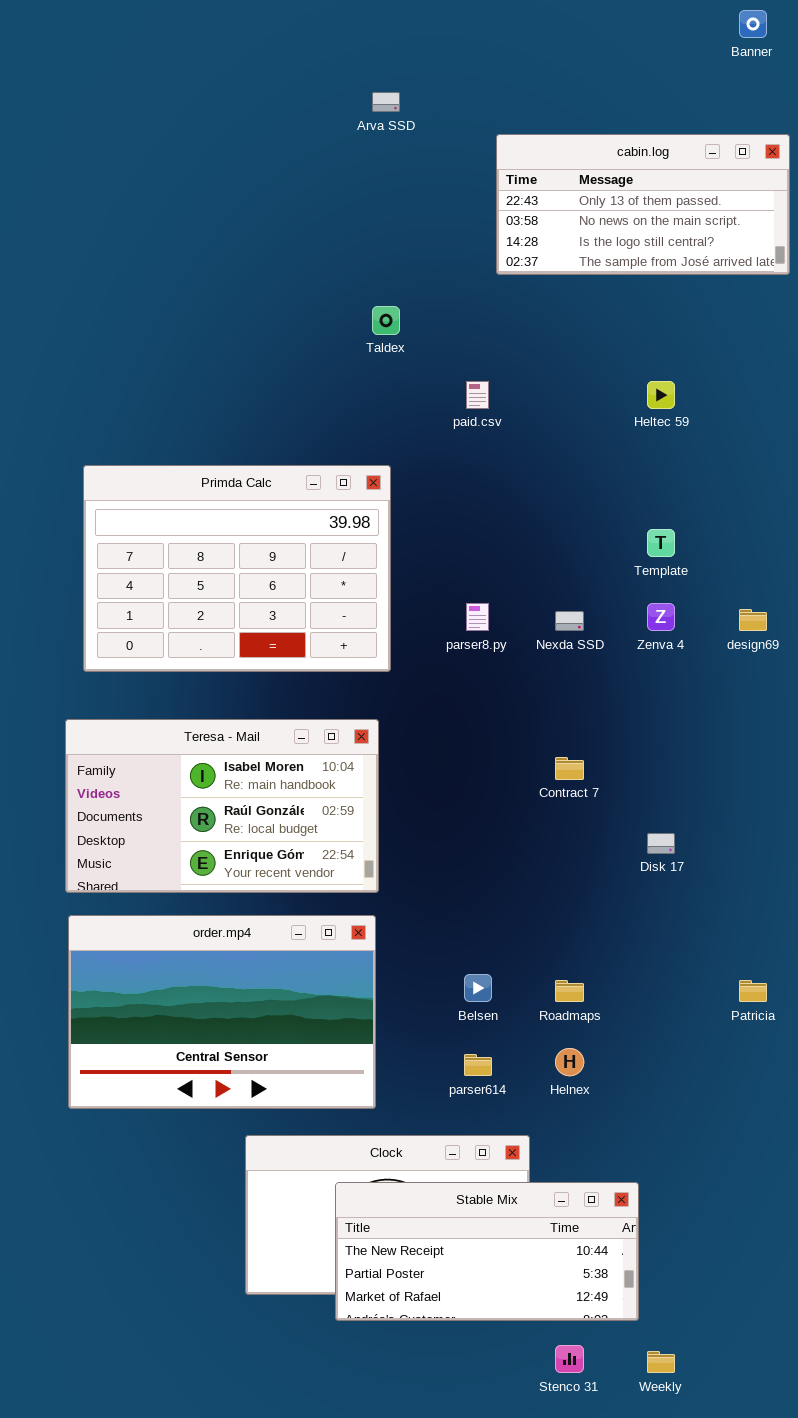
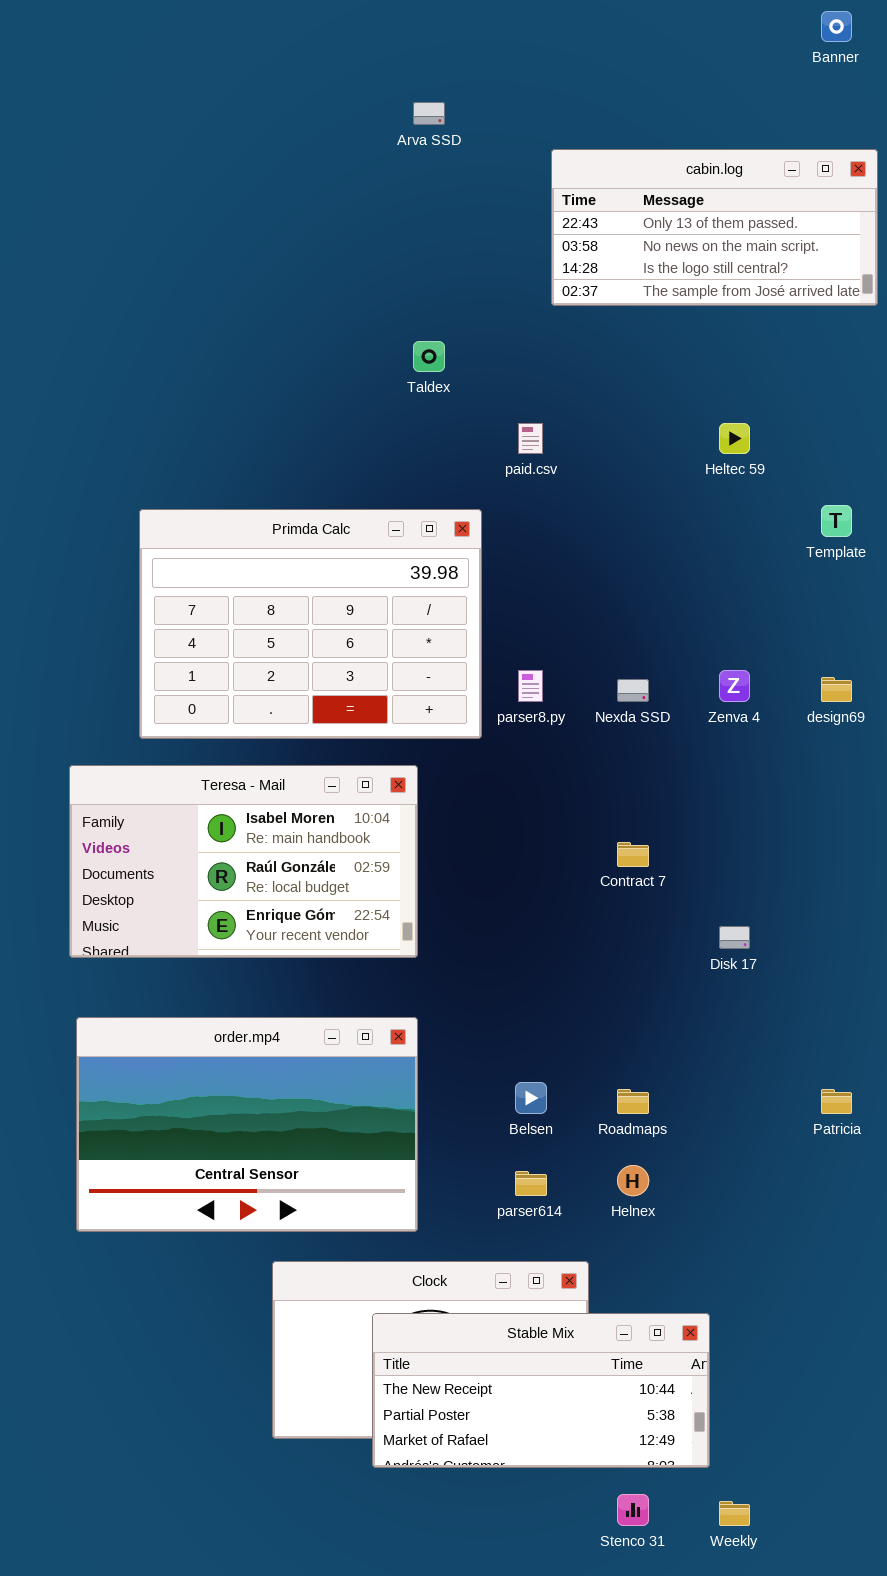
Primda Calc: [83,465,391,672] -> [139,509,482,739], moved
Template: [647,529,675,557] -> [821,505,852,537], moved
Teresa - Mail: [65,719,379,893] -> [69,765,418,958], moved

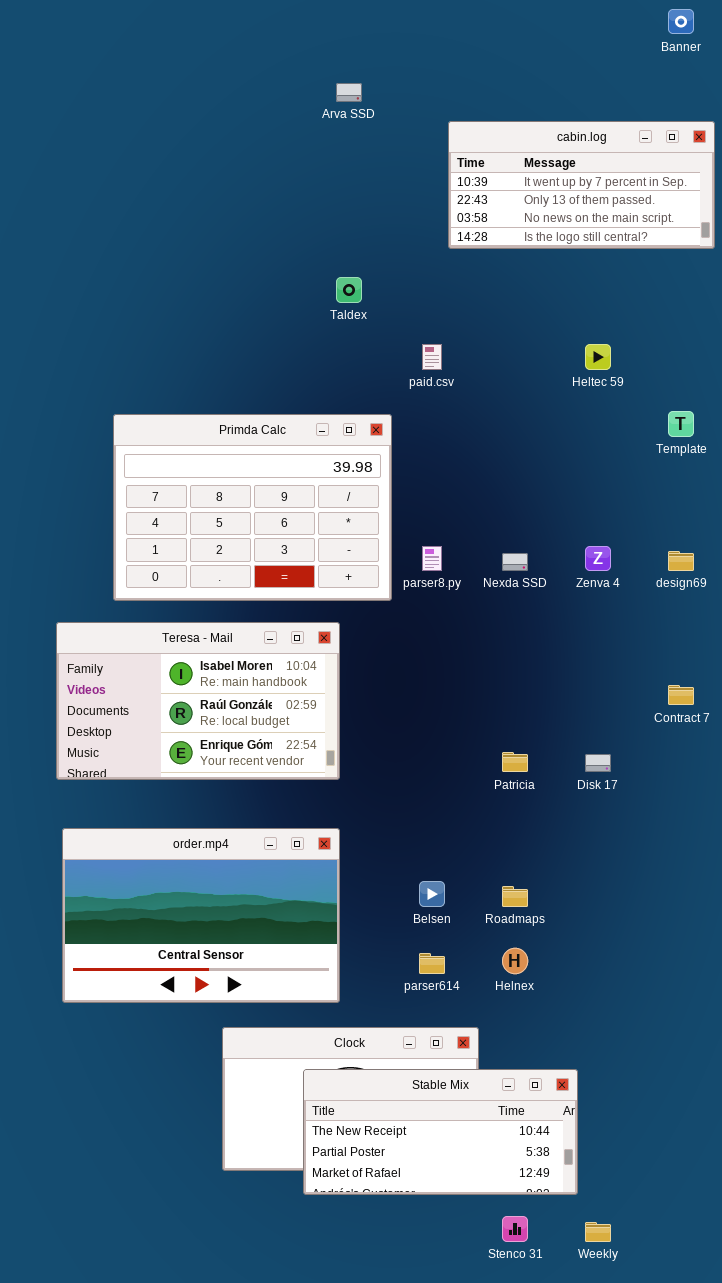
cabin.log: [551,149,878,306] -> [448,121,715,249], scrolled up 1 row
Contract 7: [617,842,649,867] -> [668,685,694,705], moved
Patricia: [821,1089,852,1114] -> [502,752,528,772], moved

